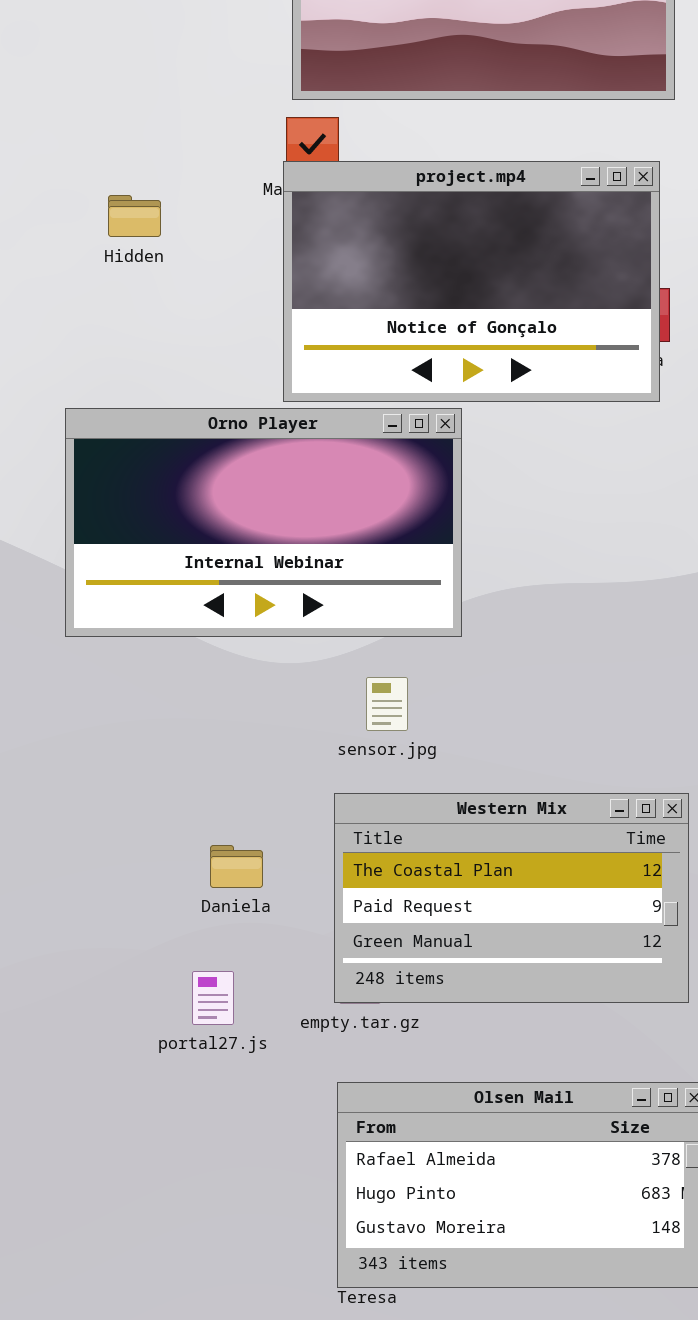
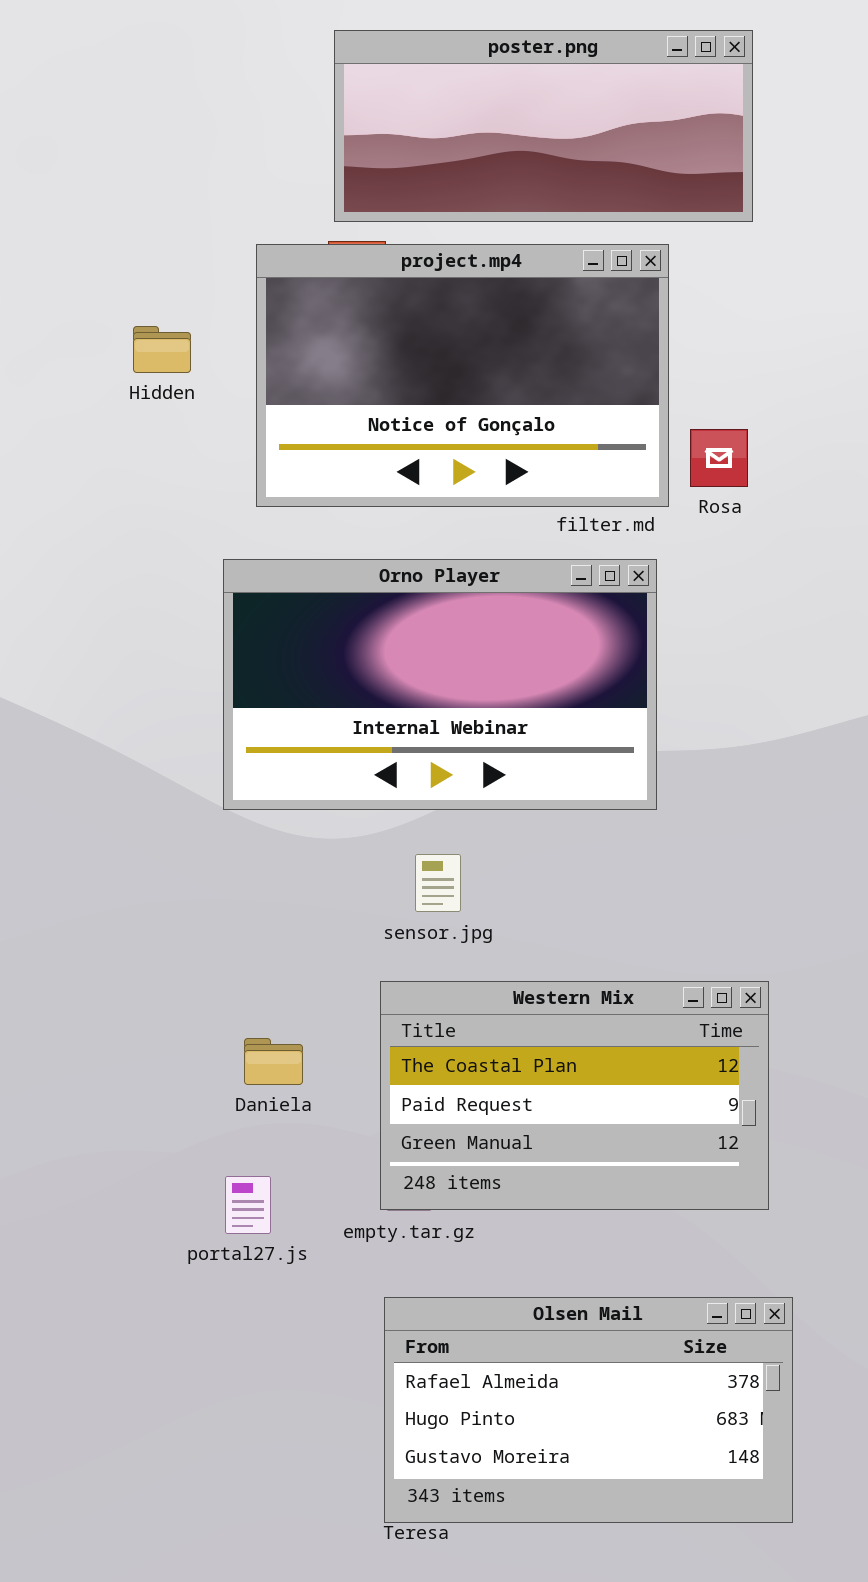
project.mp4: [283,161,660,402] -> [256,244,669,507], moved
Orno Player: [65,408,462,637] -> [223,559,657,810], moved

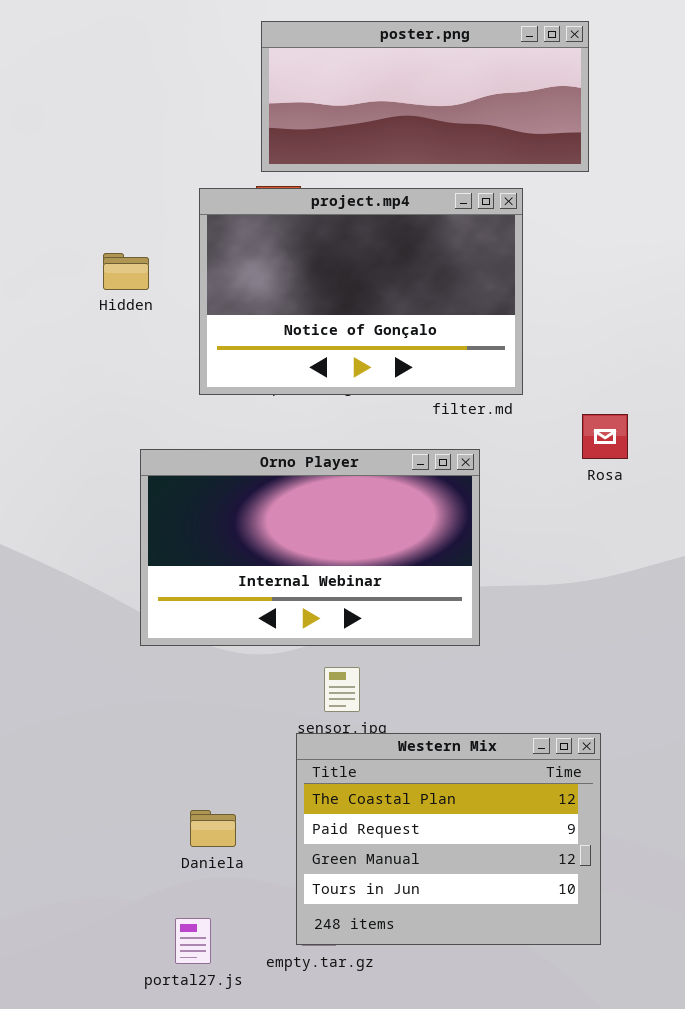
Rosa: [690,429,748,487] -> [582,414,628,459], moved
Orno Player: [223,559,657,810] -> [140,449,480,646], moved
Western Mix: [380,981,769,1210] -> [296,733,601,945], resized

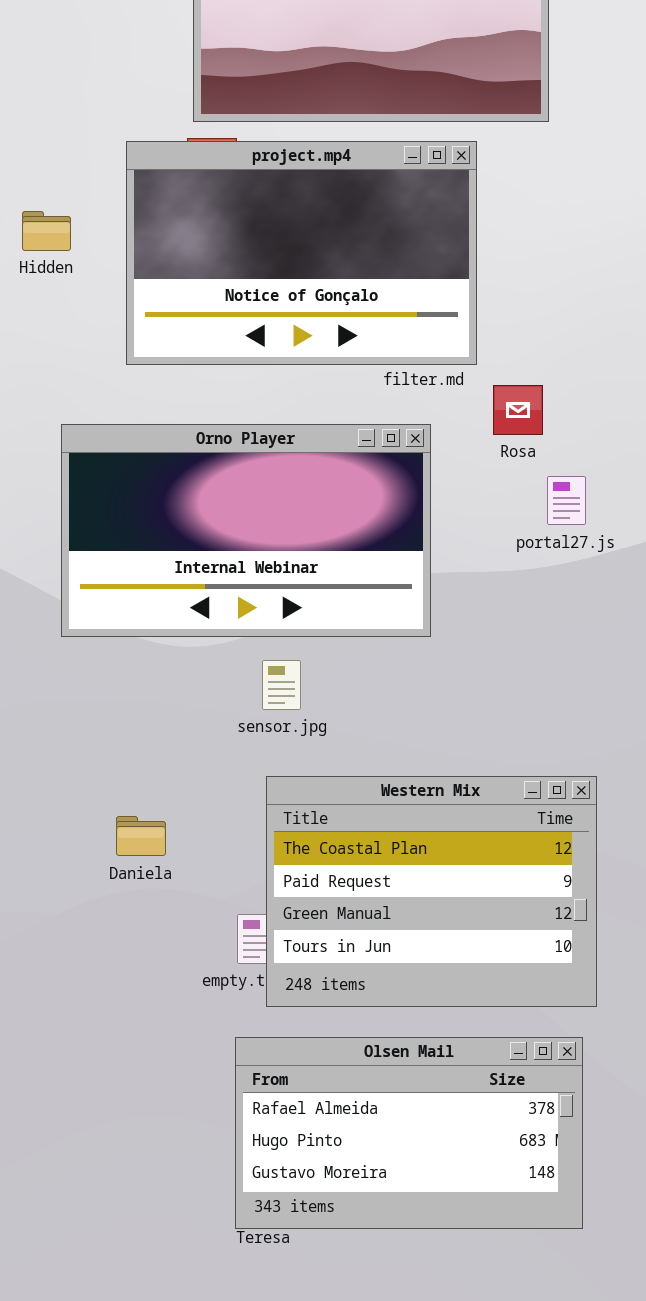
Rosa: [582,414,628,459] -> [493,385,543,435], moved
Western Mix: [296,733,601,945] -> [266,776,597,1007], moved
portal27.js: [175,918,211,964] -> [547,476,586,525], moved

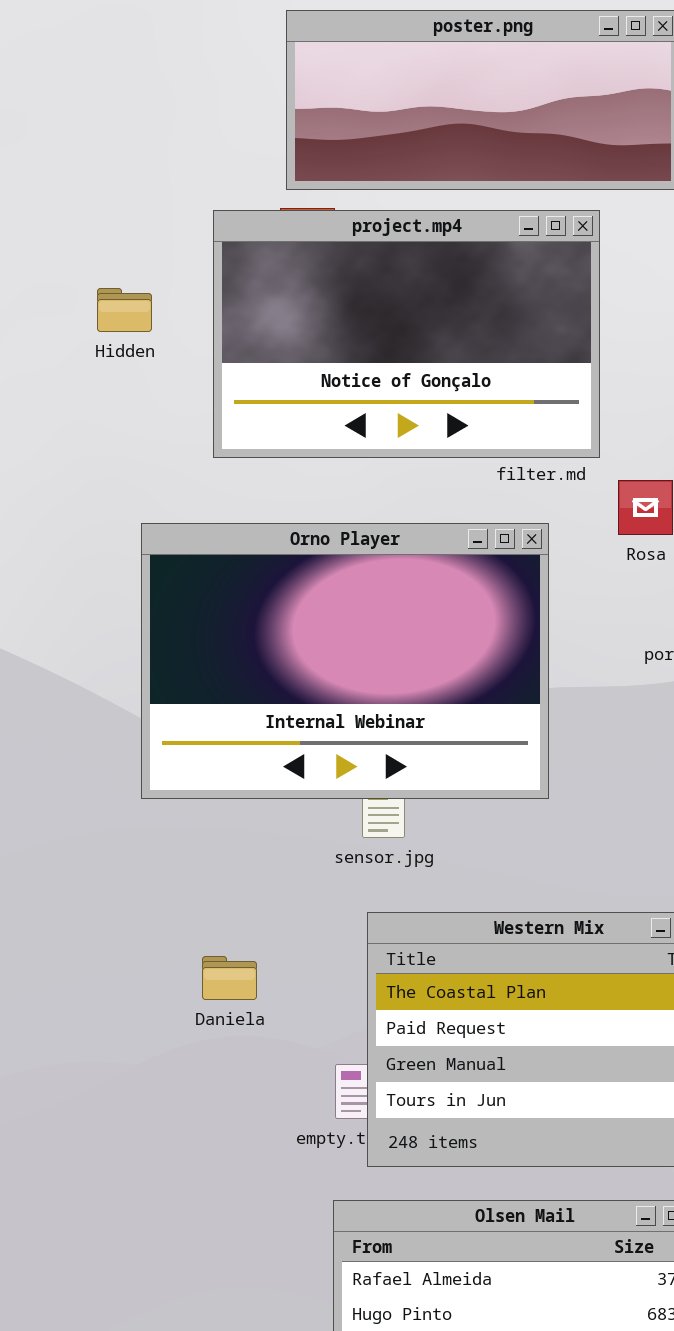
Orno Player: [61,424,431,637] -> [141,523,549,799], resized

